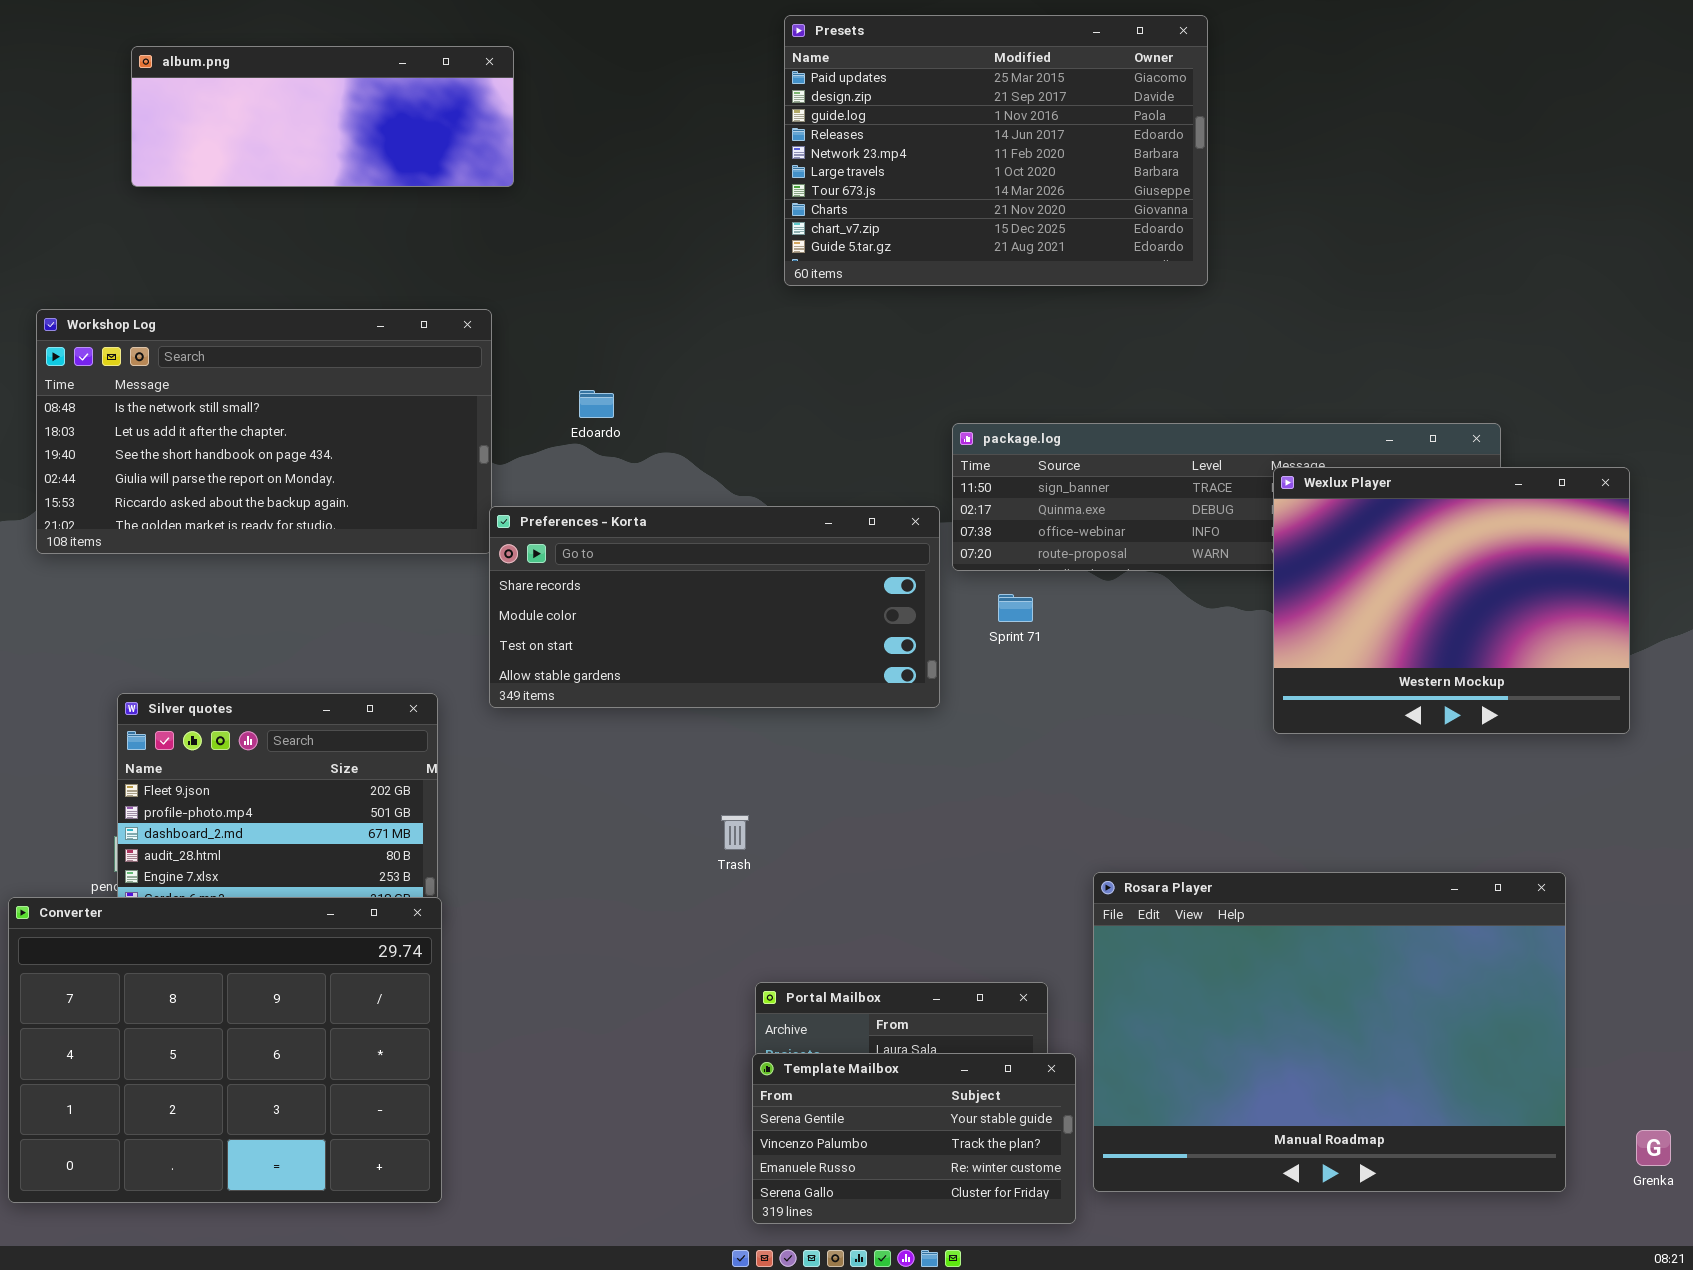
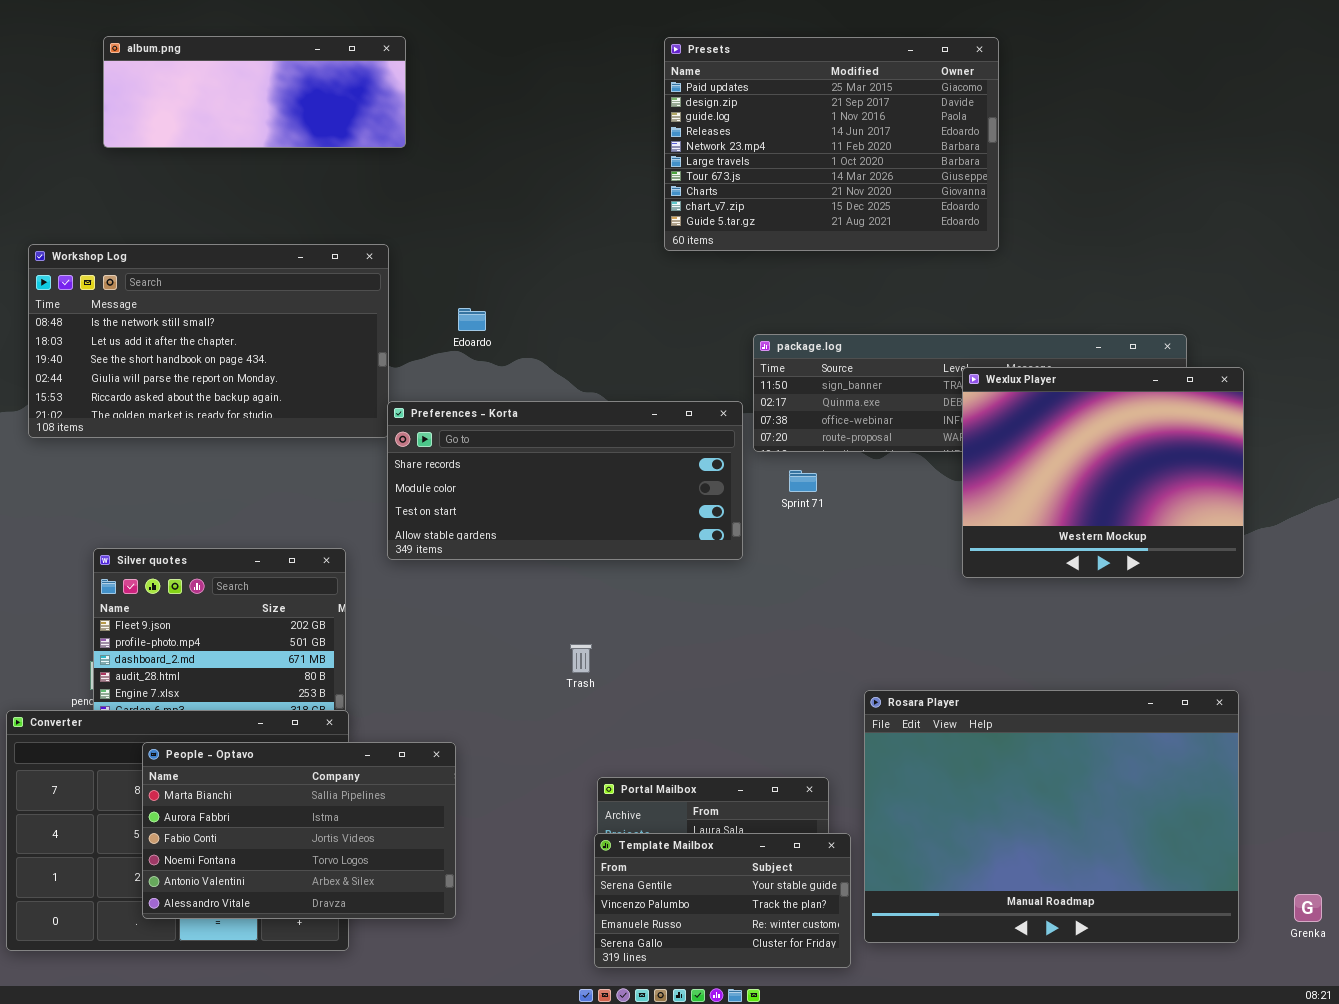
Presets: [784,15,1208,286] -> [664,37,999,251], moved
Wexlux Player: [1273,467,1630,734] -> [962,367,1244,578], moved
People - Optavo: none -> [142,742,456,919], opened

